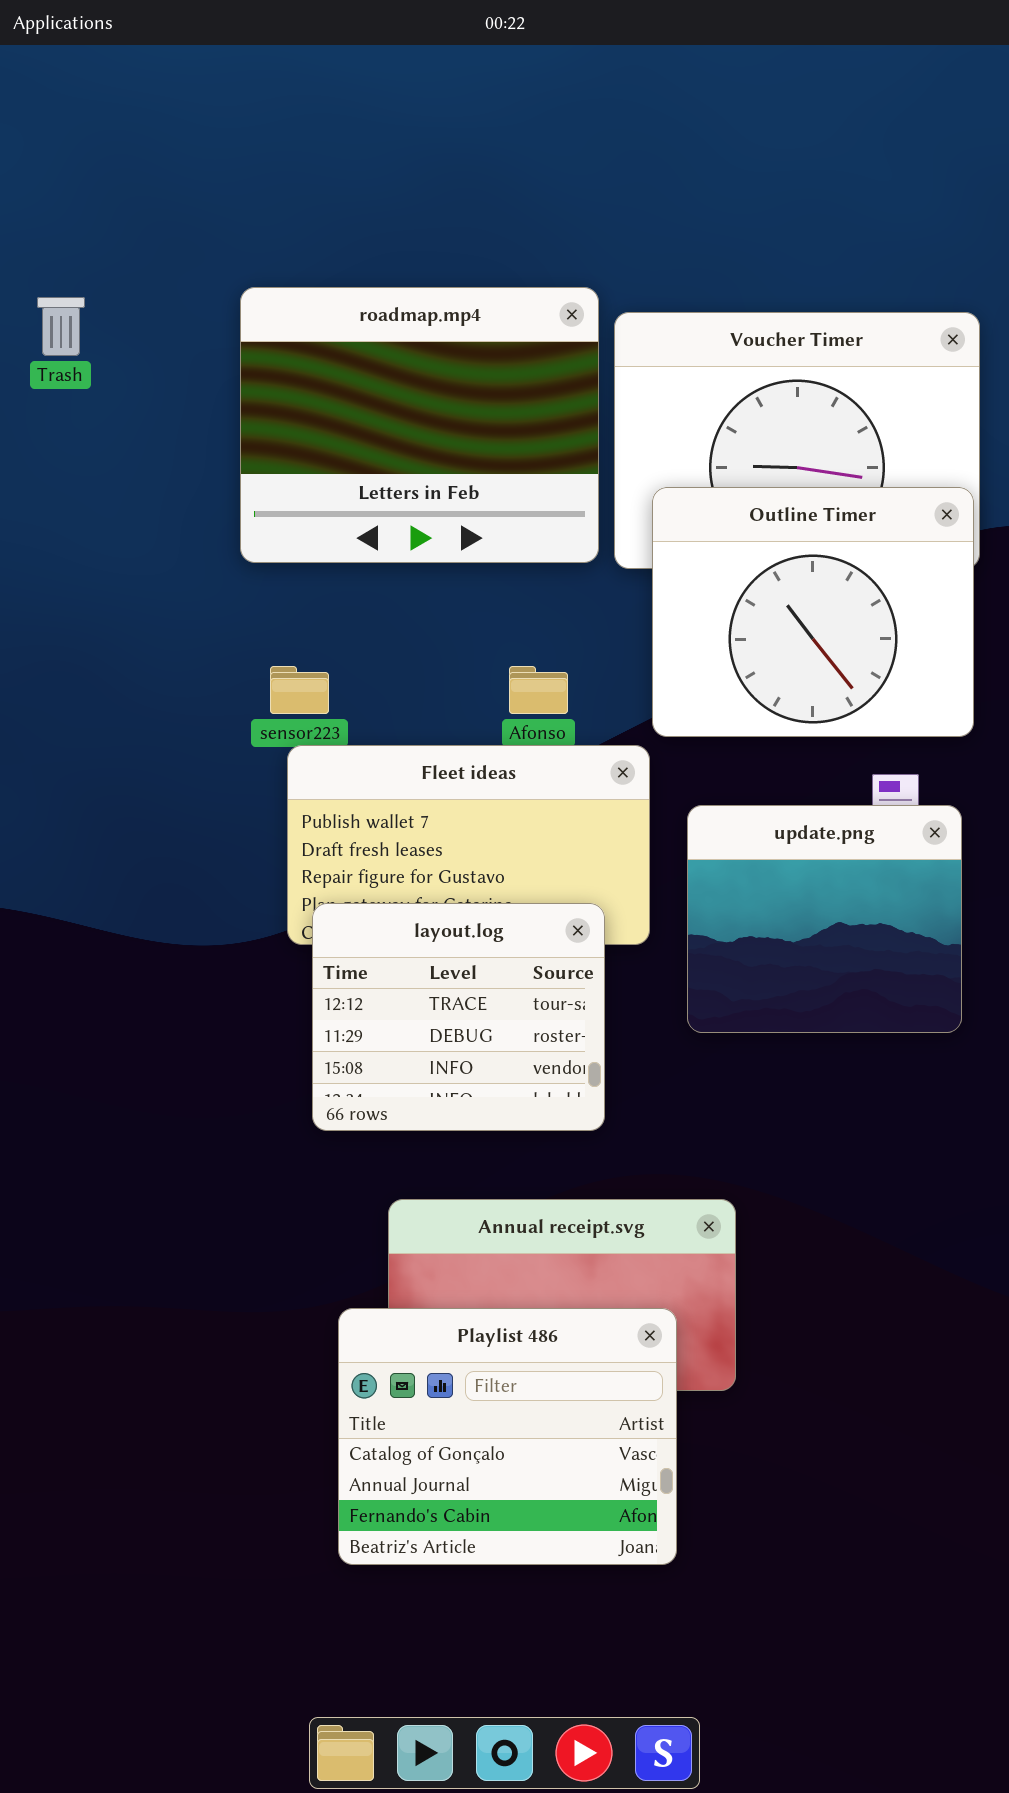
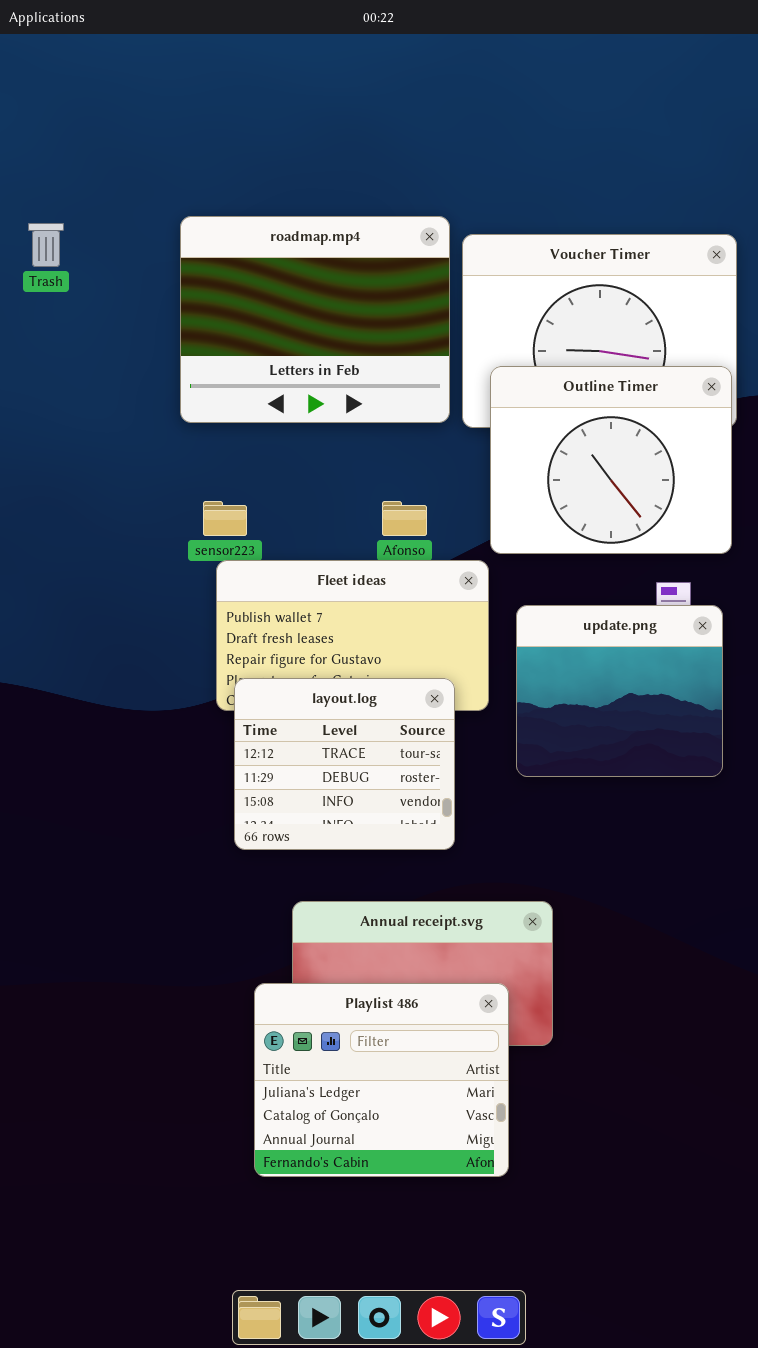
Playlist 486: [338,1308,677,1565] -> [254,983,509,1177], scrolled up 1 row

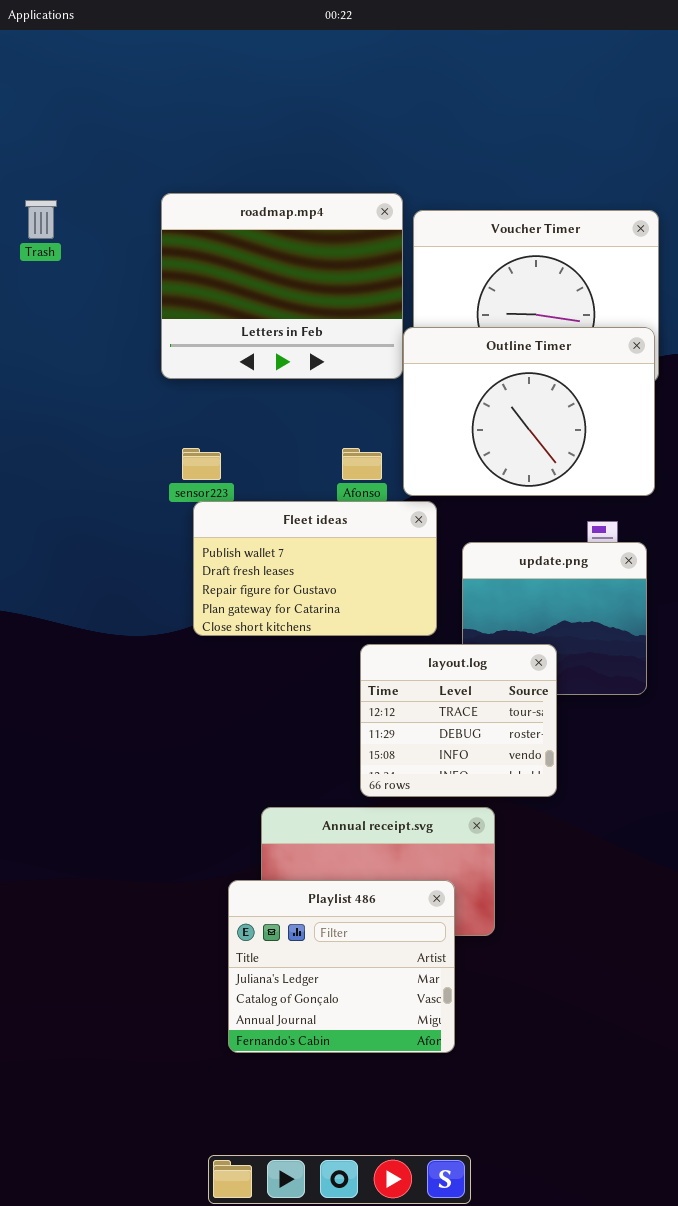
Outline Timer: [490,366,732,554] -> [403,327,655,496], resized
layout.log: [234,678,455,850] -> [360,644,557,797], moved

